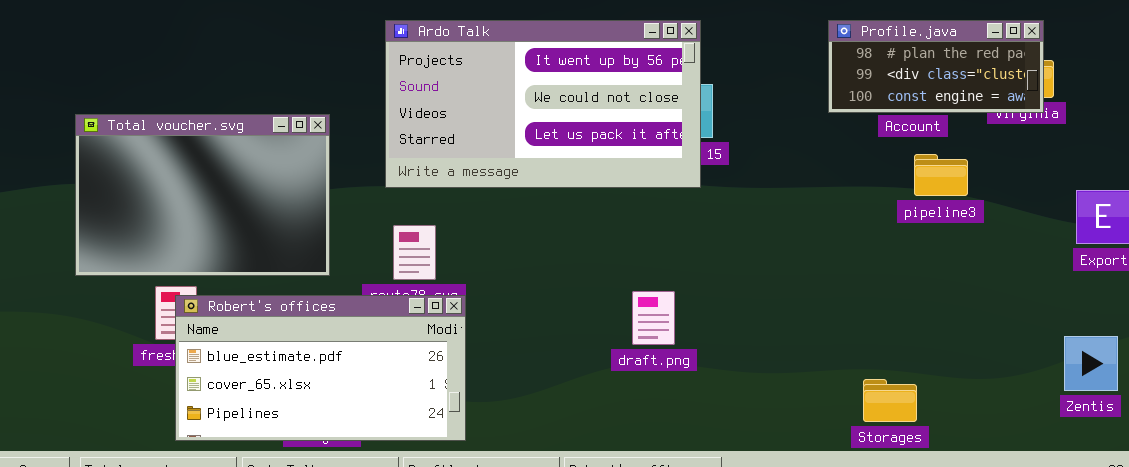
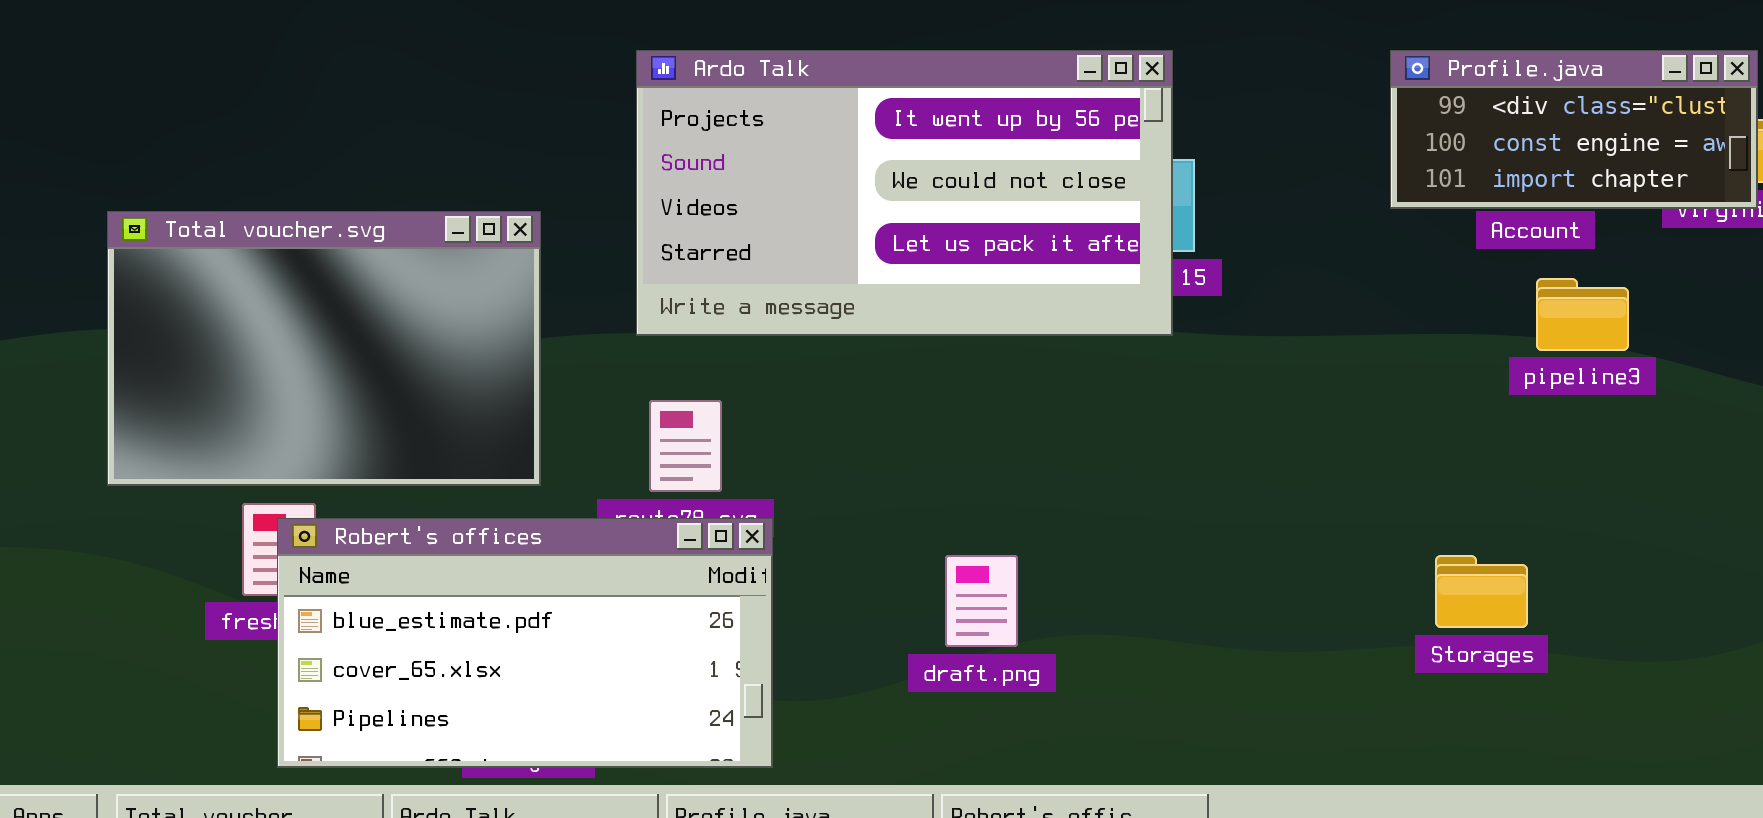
Profile.java: [828,20,1044,113] -> [1390,50,1758,209], scrolled down 1 row
draft.png: [632,291,675,345] -> [945,555,1018,647], moved
Storages: [863,379,917,422] -> [1435,555,1528,628], moved

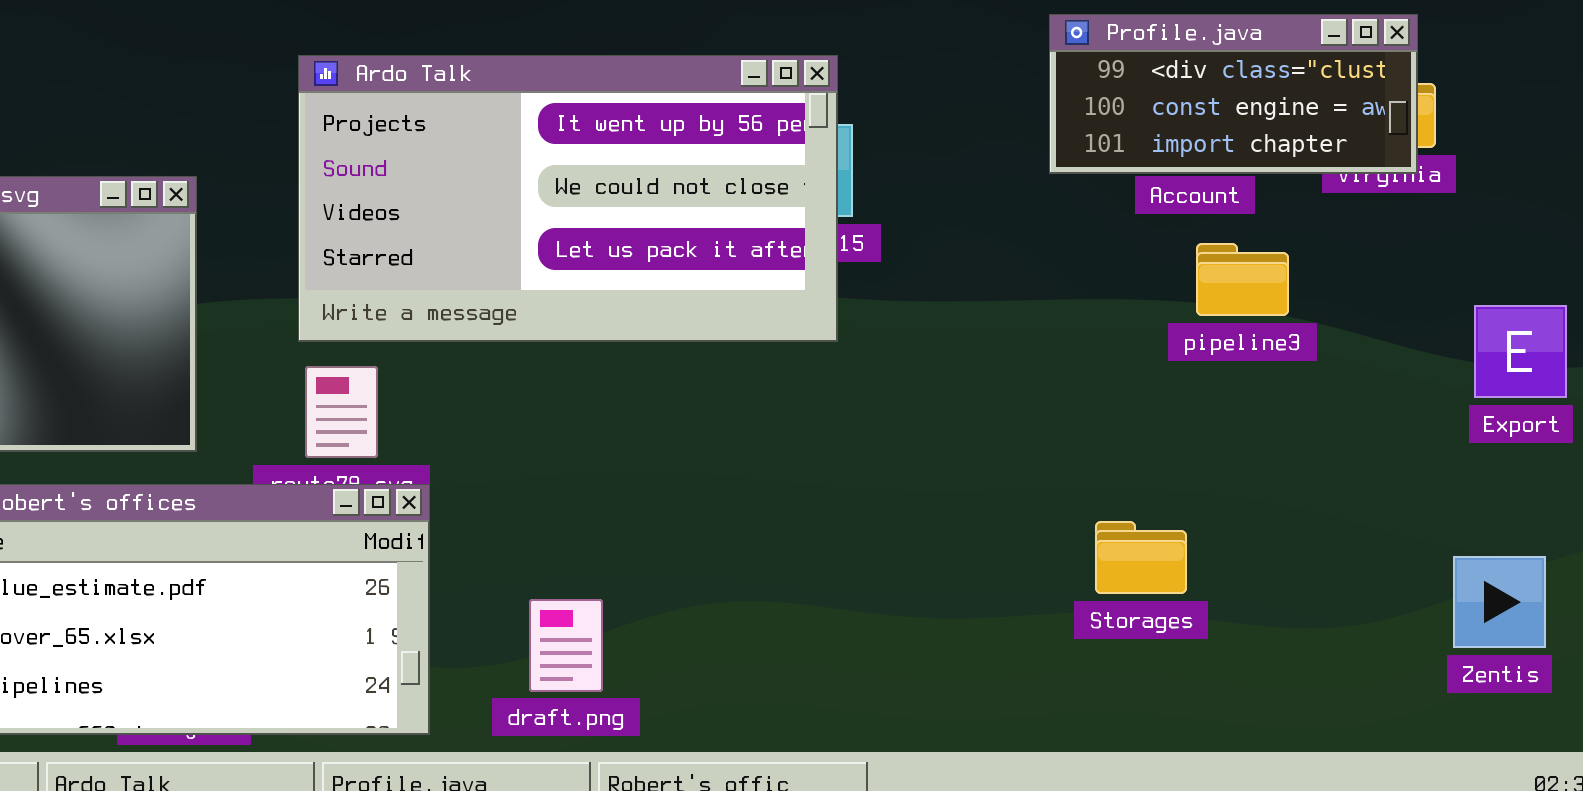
Ardo Talk: [636,50,1173,336] -> [298,55,838,342], moved
draft.png: [945,555,1018,647] -> [529,599,603,692], moved

